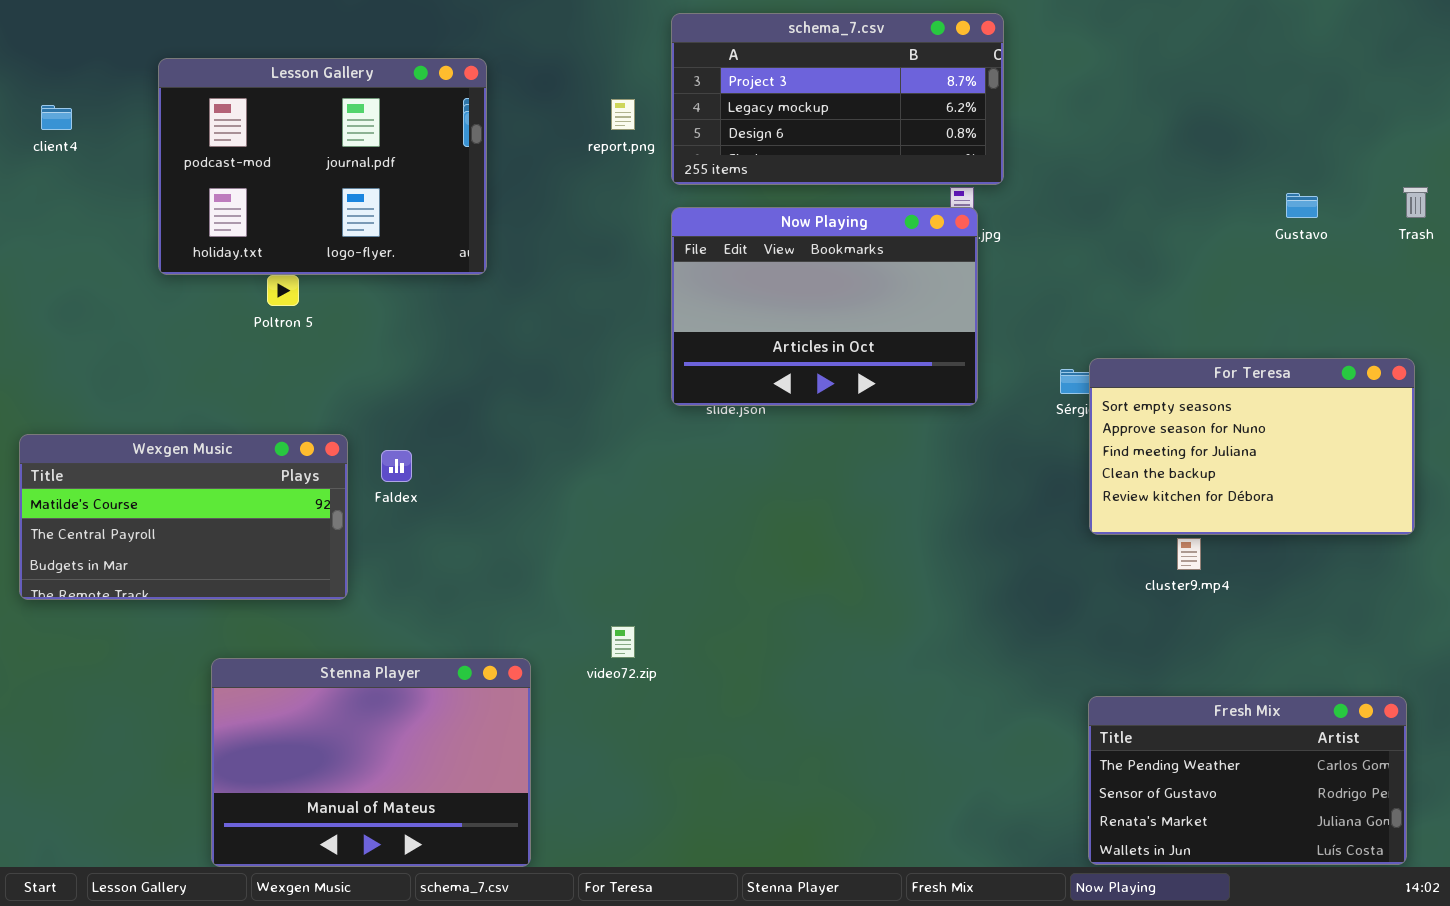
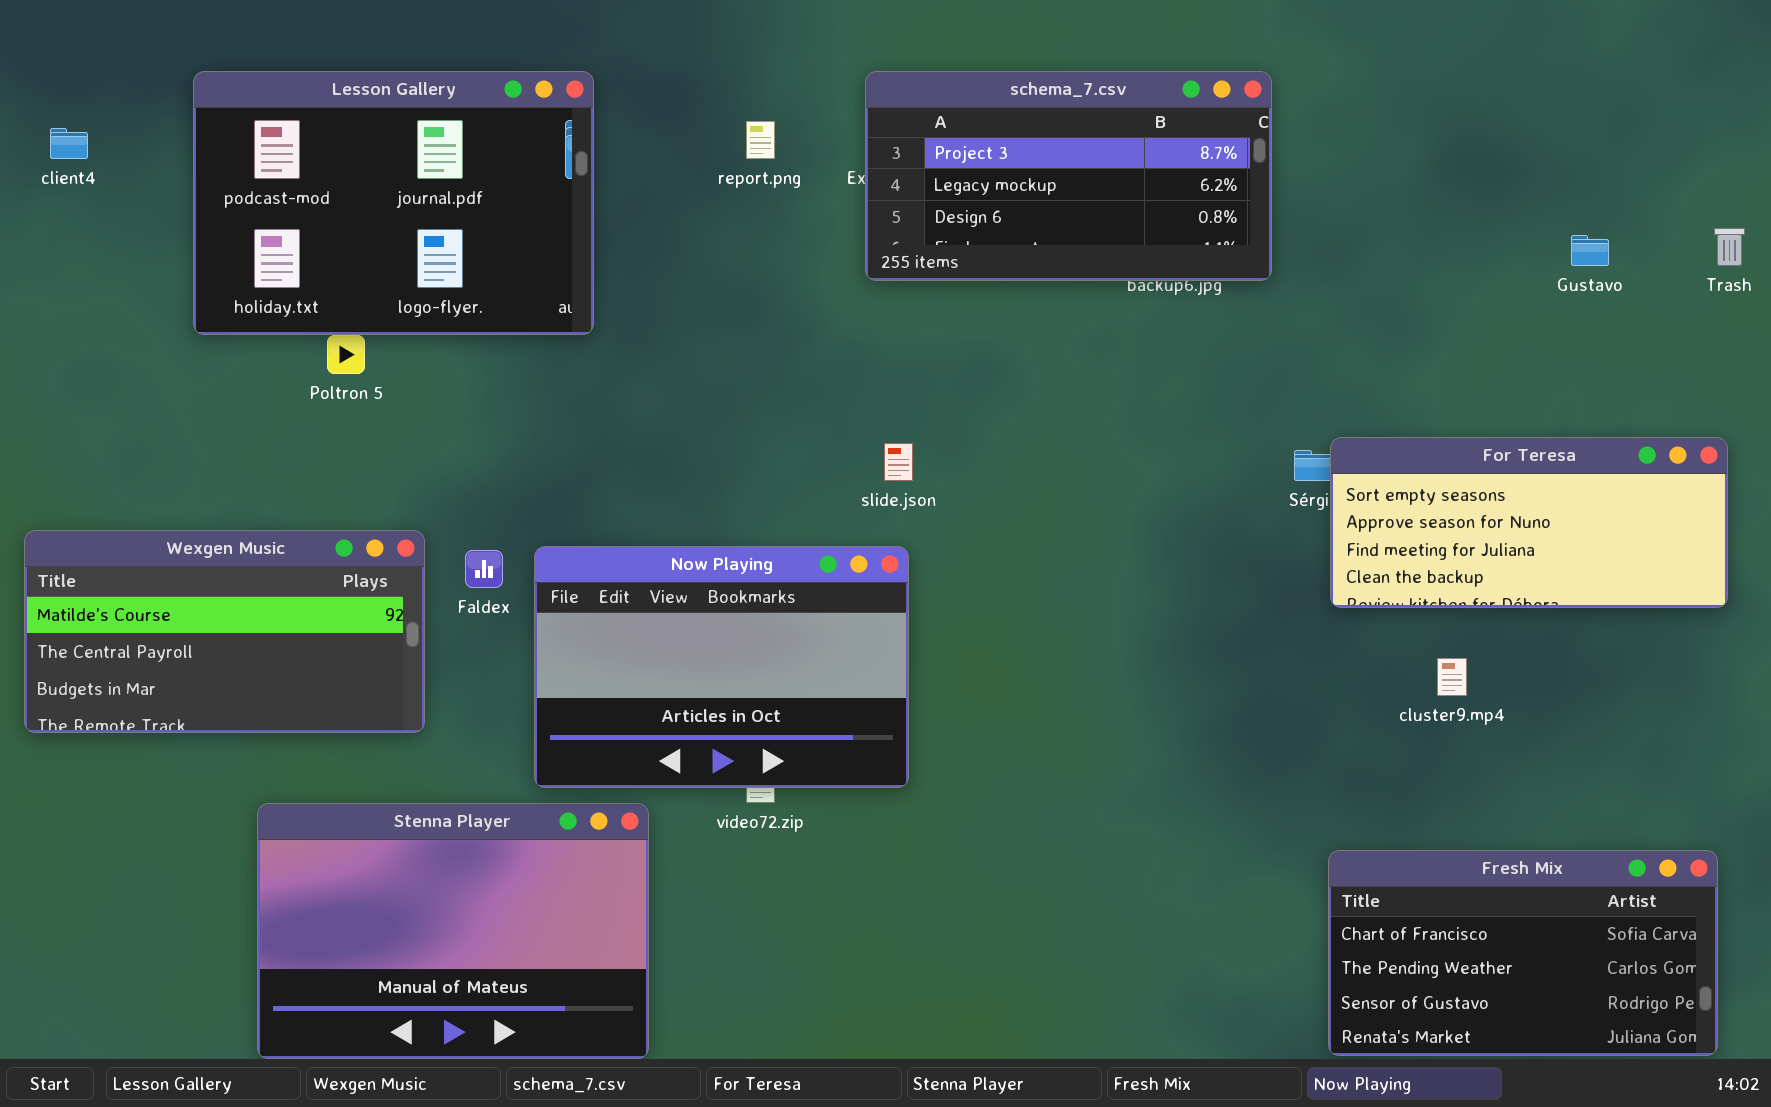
schema_7.csv: [671,13,1004,185] -> [865,71,1272,281], moved
Now Playing: [671,207,978,406] -> [534,546,909,788], moved
For Teresa: [1089,358,1415,535] -> [1330,437,1728,608], resized
Fresh Mix: [1088,696,1407,865] -> [1328,850,1718,1056], scrolled up 1 row

